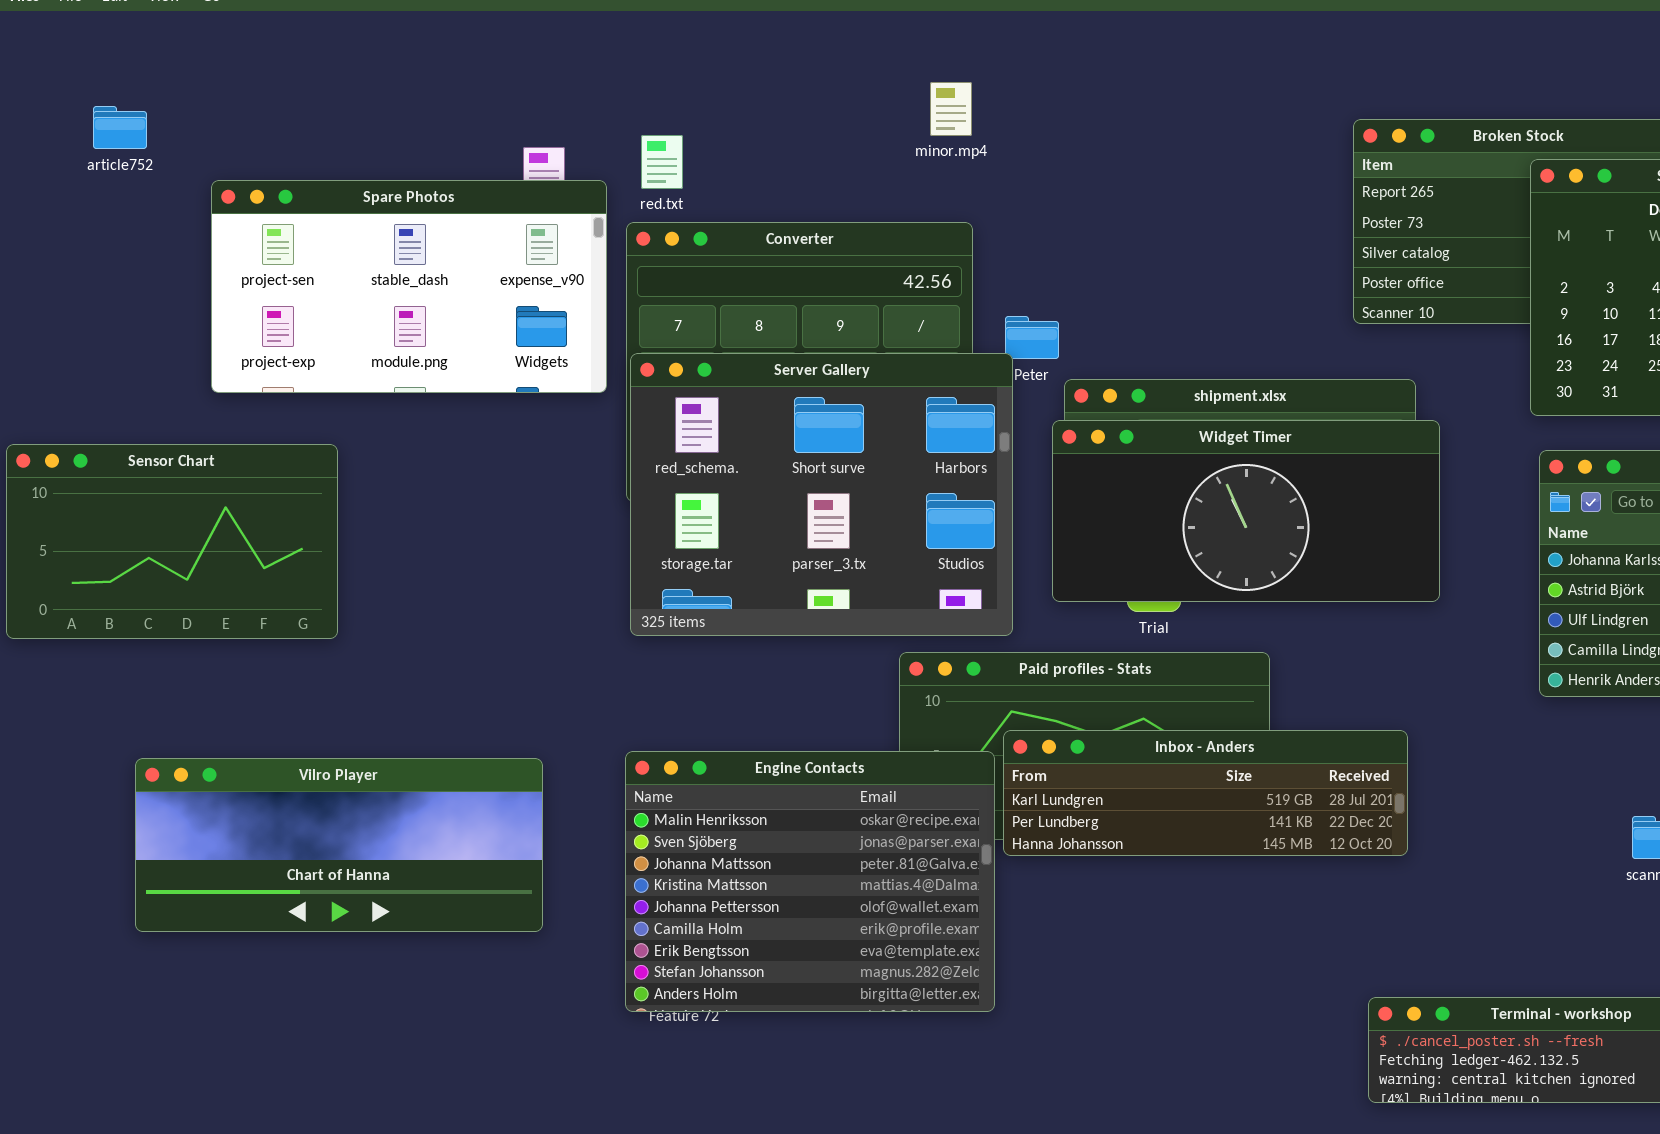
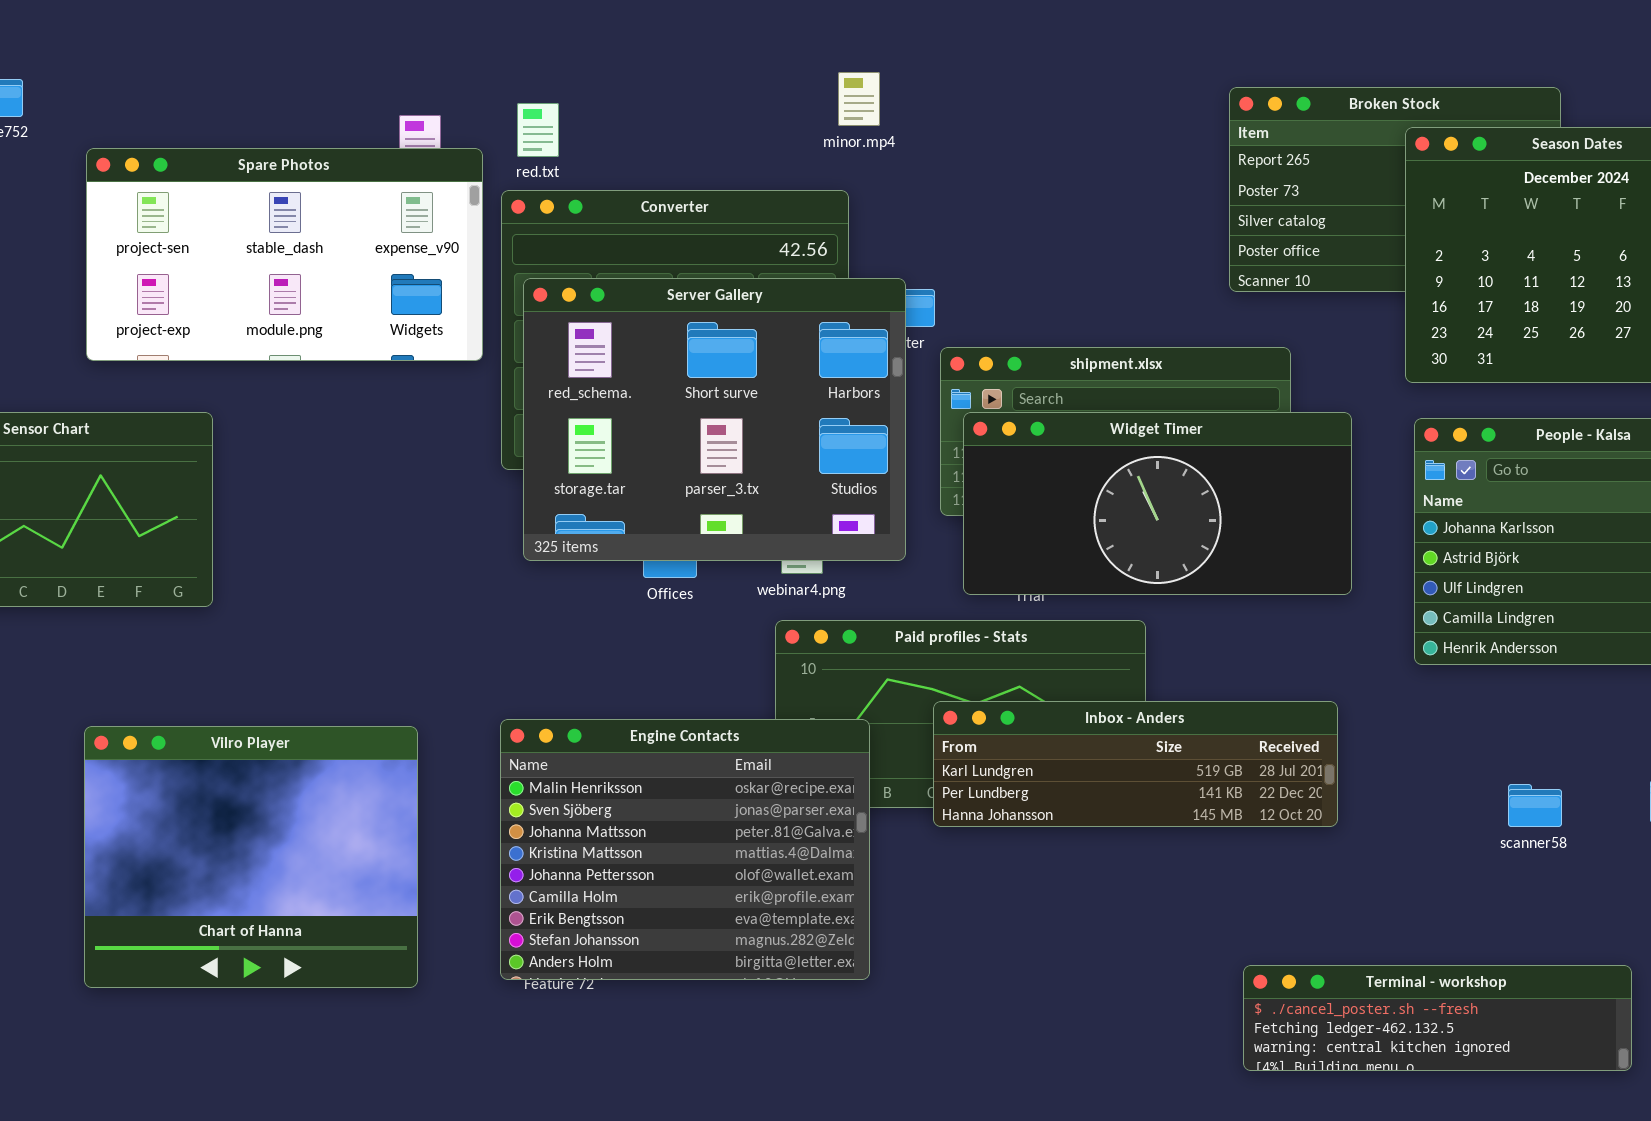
minor.mp4: [930,82,972,136] -> [838,72,880,126], moved
Server Gallery: [630,353,1013,636] -> [523,278,906,561], moved
Widget Timer: [1052,420,1440,602] -> [963,412,1352,595], moved
Inbox - Anders: [1003,730,1408,856] -> [933,701,1338,827], moved
Vilro Player: [135,758,543,932] -> [84,726,418,988], resized

